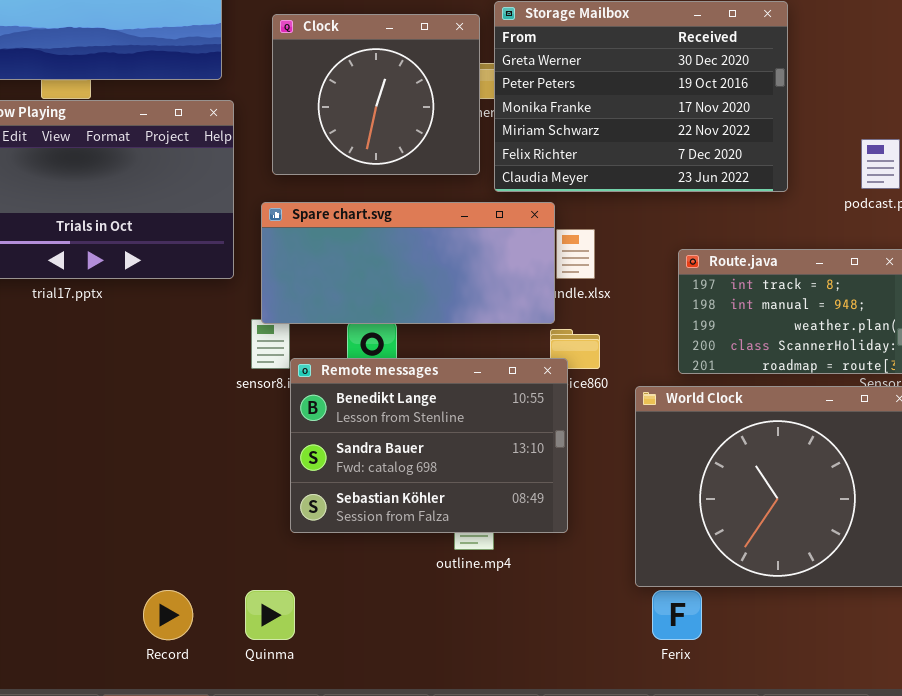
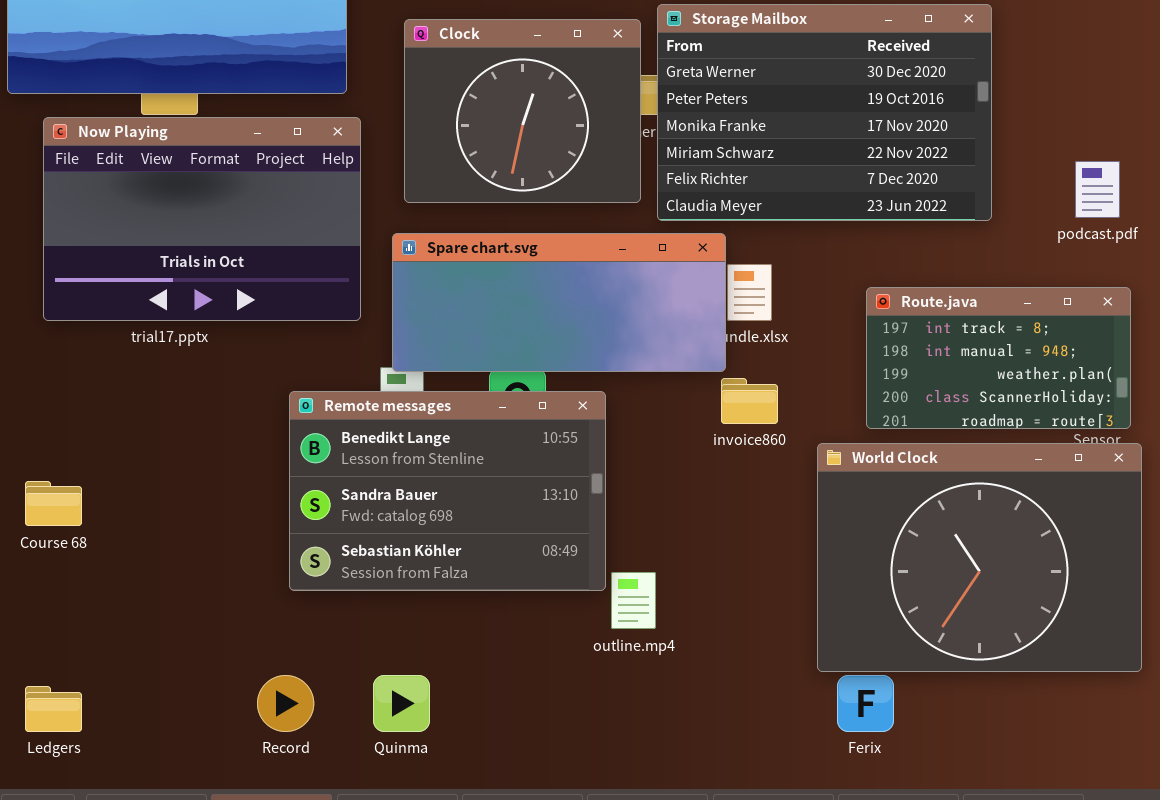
Remote messages: [290,358,568,533] -> [289,391,606,591], moved

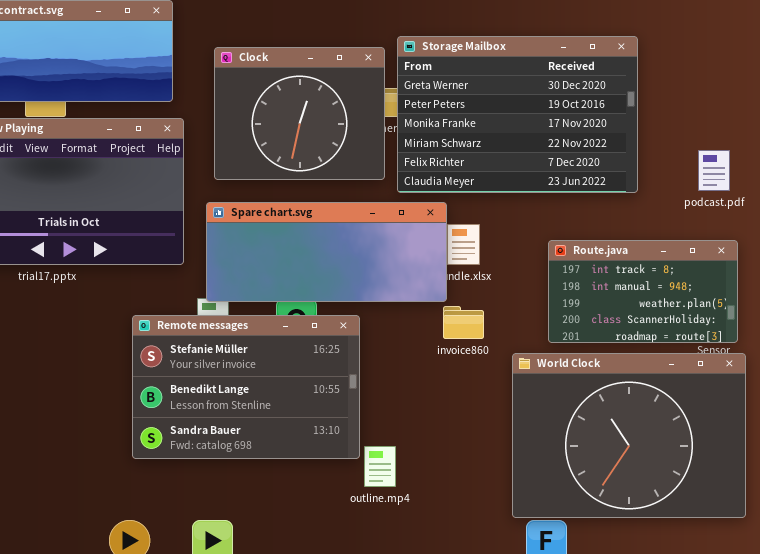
Remote messages: [289,391,606,591] -> [132,315,360,459], scrolled up 1 row

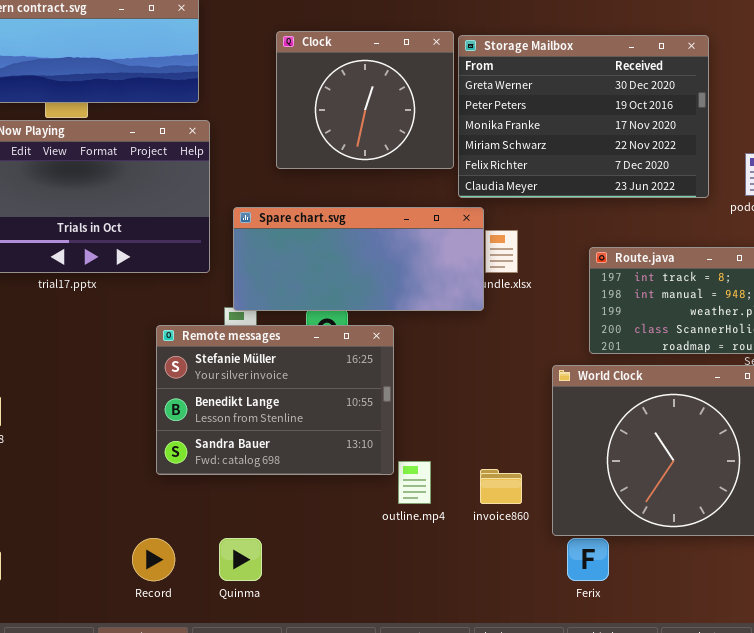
Storage Mailbox: [397,36,638,193] -> [458,35,709,198], moved
Clock: [214,47,385,180] -> [276,31,454,169], moved
invoice860: [443,306,484,339] -> [480,469,522,504], moved

